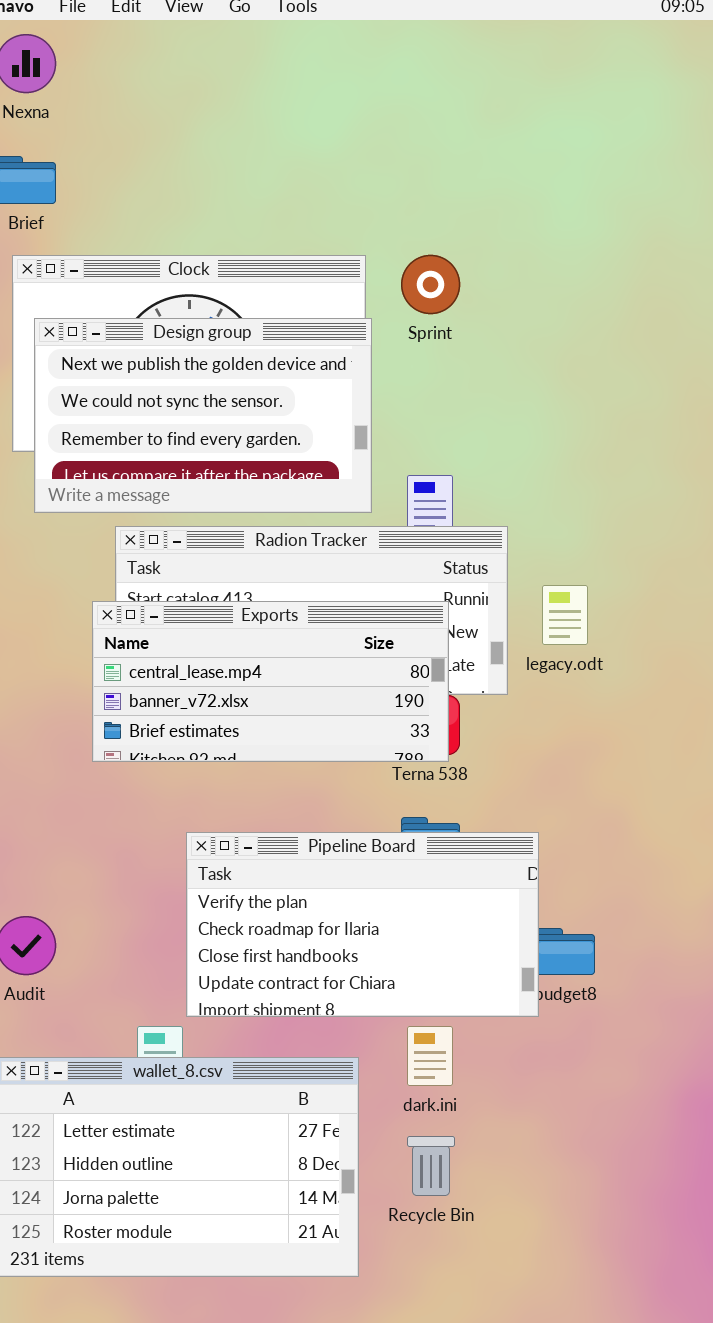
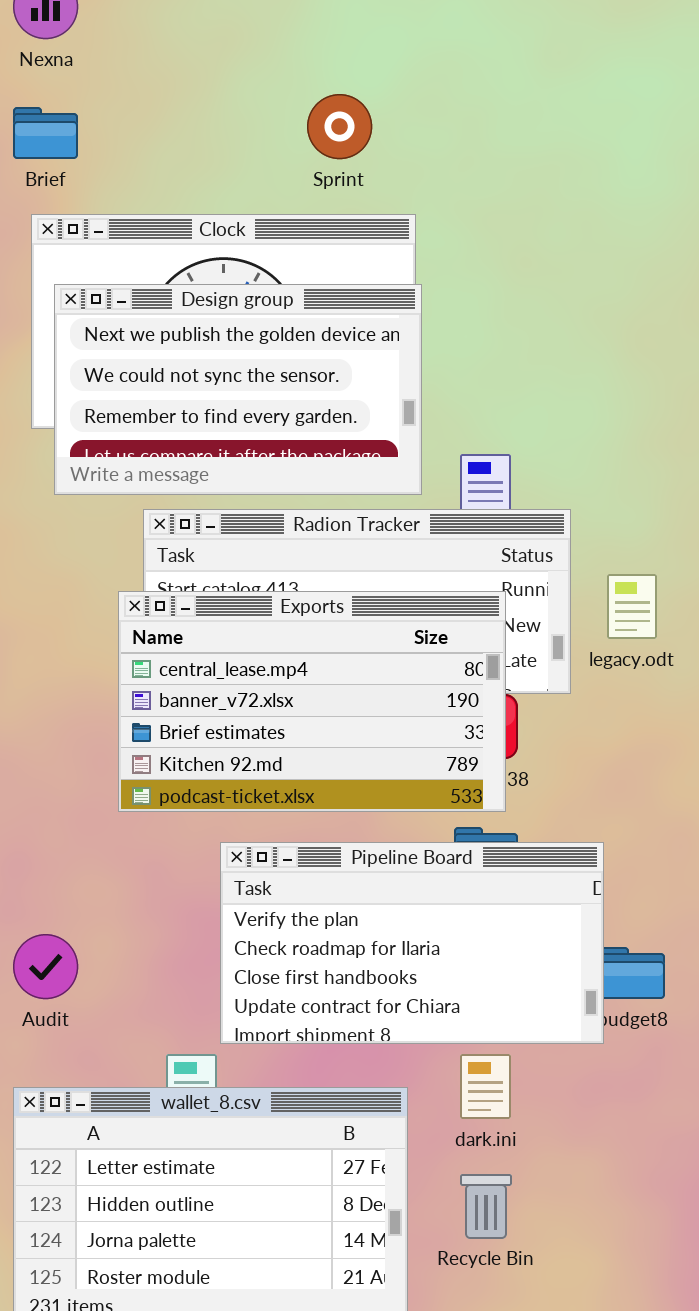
Sprint: [401,255,460,314] -> [307,94,372,159], moved
Exports: [92,601,449,762] -> [118,591,506,812], resized

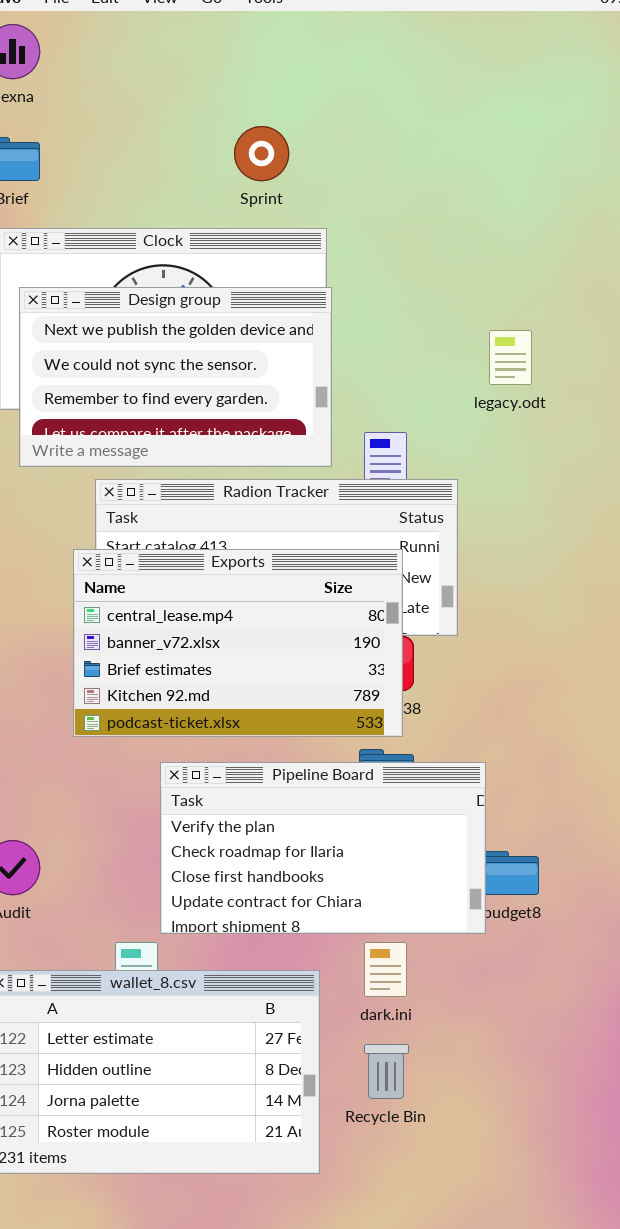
legacy.odt: [607,574,657,639] -> [489,330,532,385], moved

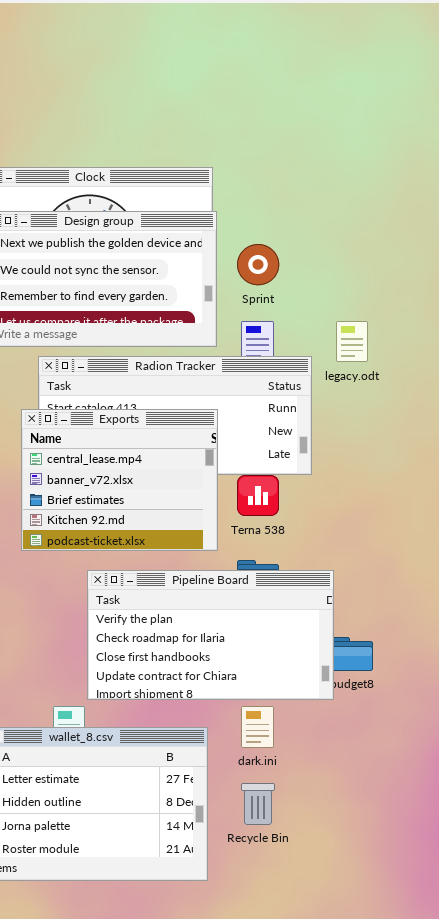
Sprint: [234,126,289,181] -> [237,244,279,285], moved
legacy.odt: [489,330,532,385] -> [336,321,368,362], moved
Exports: [73,549,403,737] -> [21,409,218,551], resized

